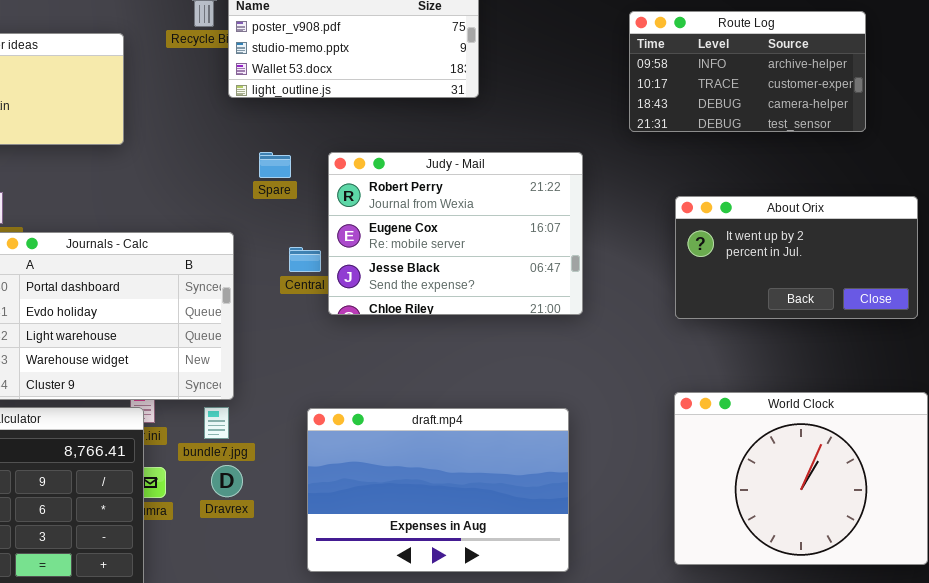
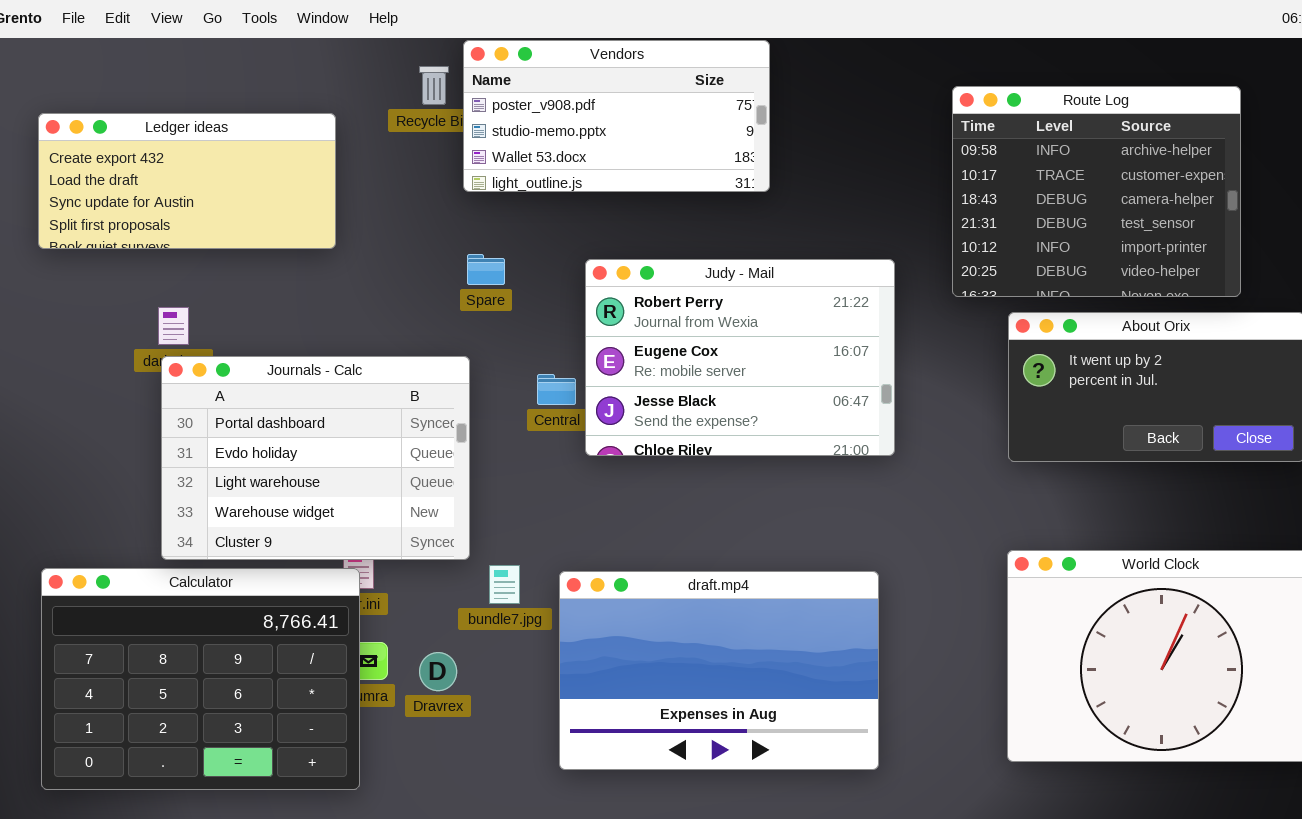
Route Log: [629,11,866,132] -> [952,86,1241,297], resized
Spare: [259,152,291,178] -> [467,254,505,285], moved
bundle7.jpg: [204,407,229,439] -> [489,565,520,604], moved
Dravrex: [211,465,243,497] -> [419,652,457,691], moved

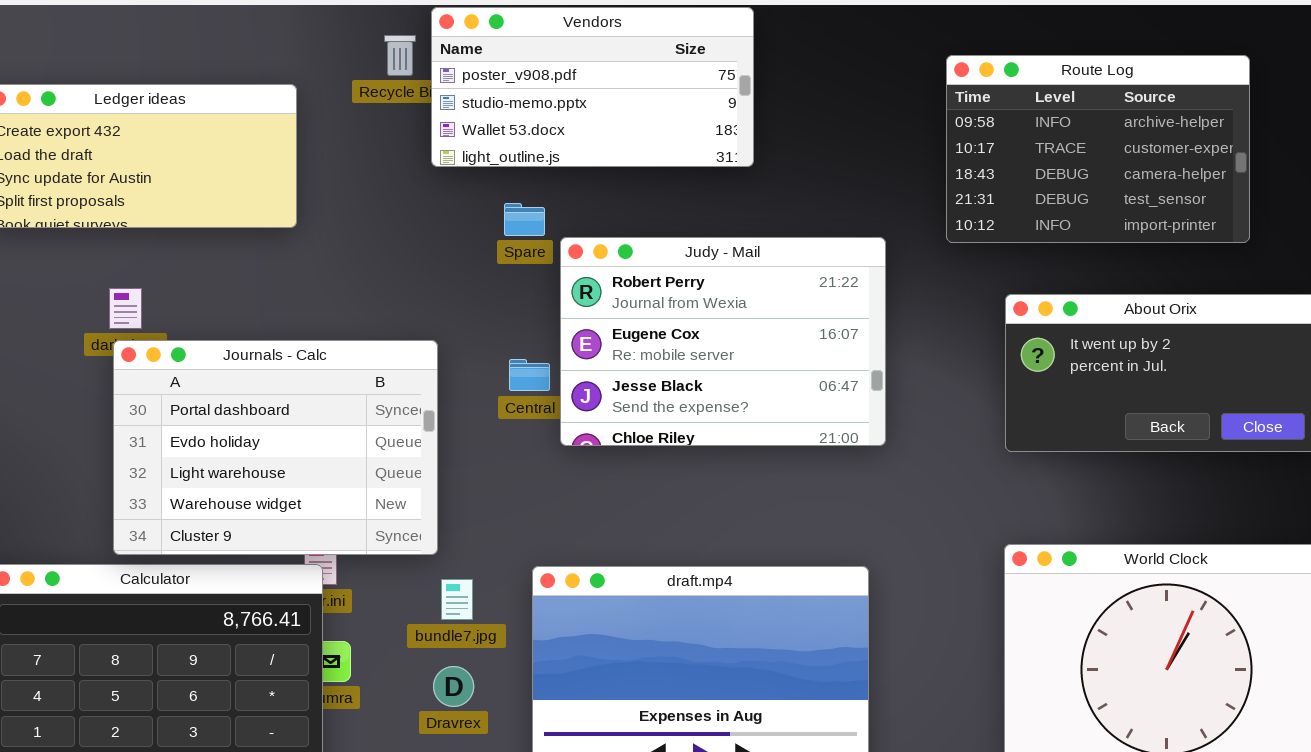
Route Log: [952,86,1241,297] -> [946,55,1250,243], resized
Spare: [467,254,505,285] -> [504,203,545,236], moved
bundle7.jpg: [489,565,520,604] -> [441,579,473,620], moved
Dravrex: [419,652,457,691] -> [433,666,474,707], moved

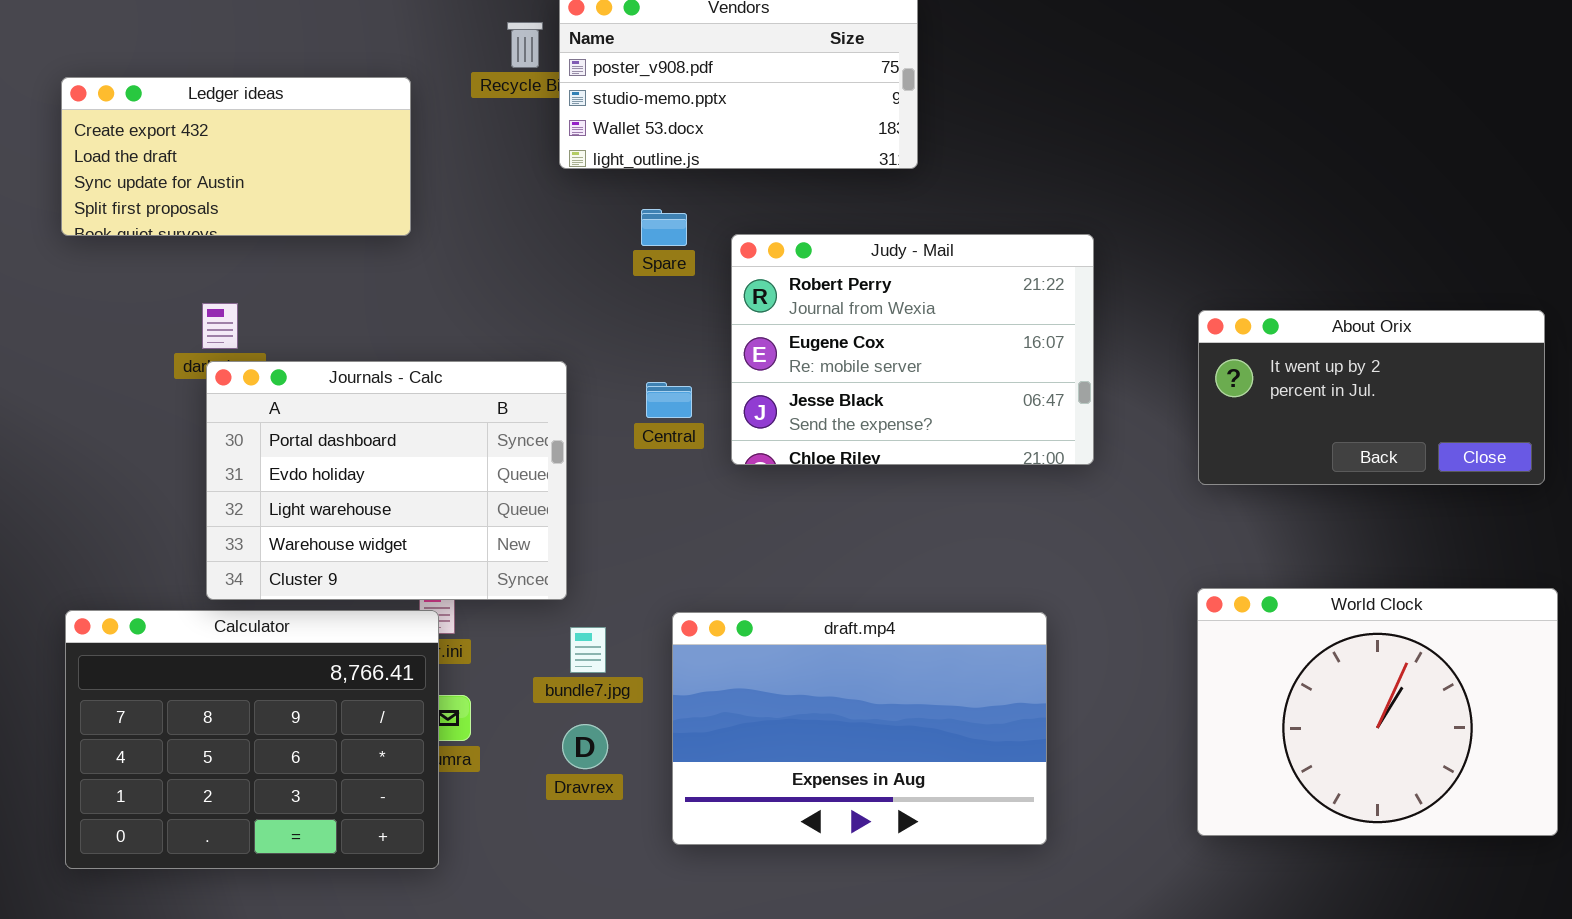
Route Log: [946,55,1250,243] -> none, closed
Judy - Mail: [560,237,886,446] -> [731,234,1094,465], moved

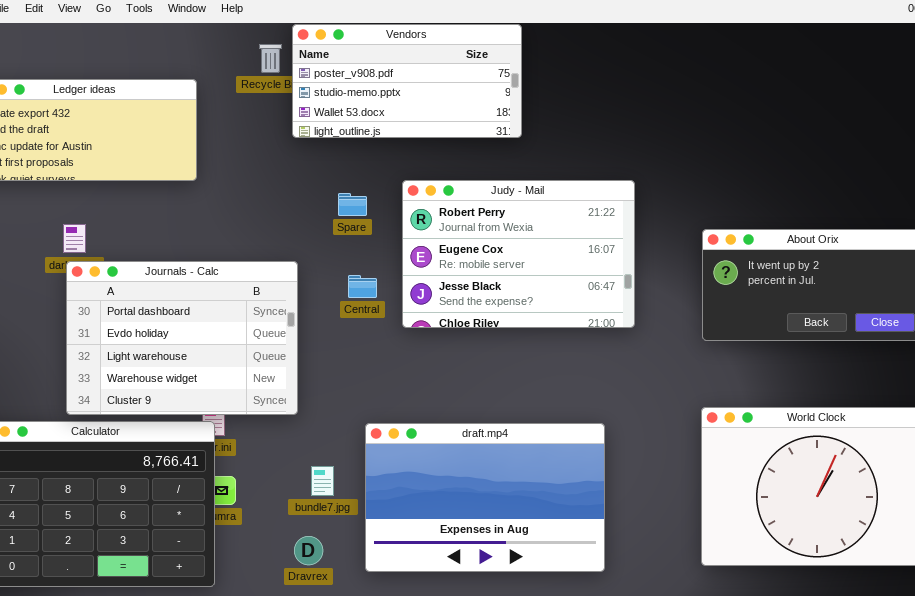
Spare: [641,209,687,246] -> [338,193,367,216], moved
bundle7.jpg: [570,627,606,673] -> [311,466,334,496], moved
Dravrex: [562,724,608,769] -> [294,536,323,565], moved

